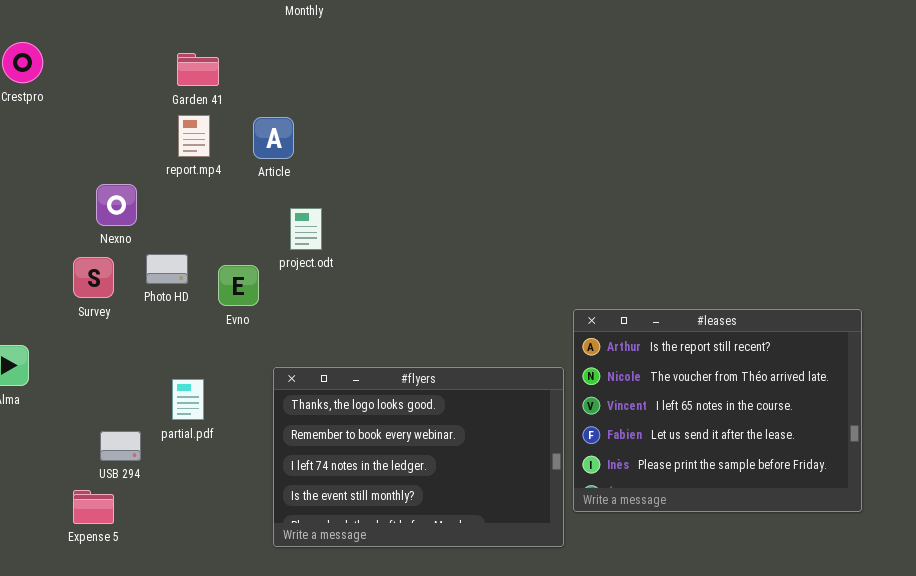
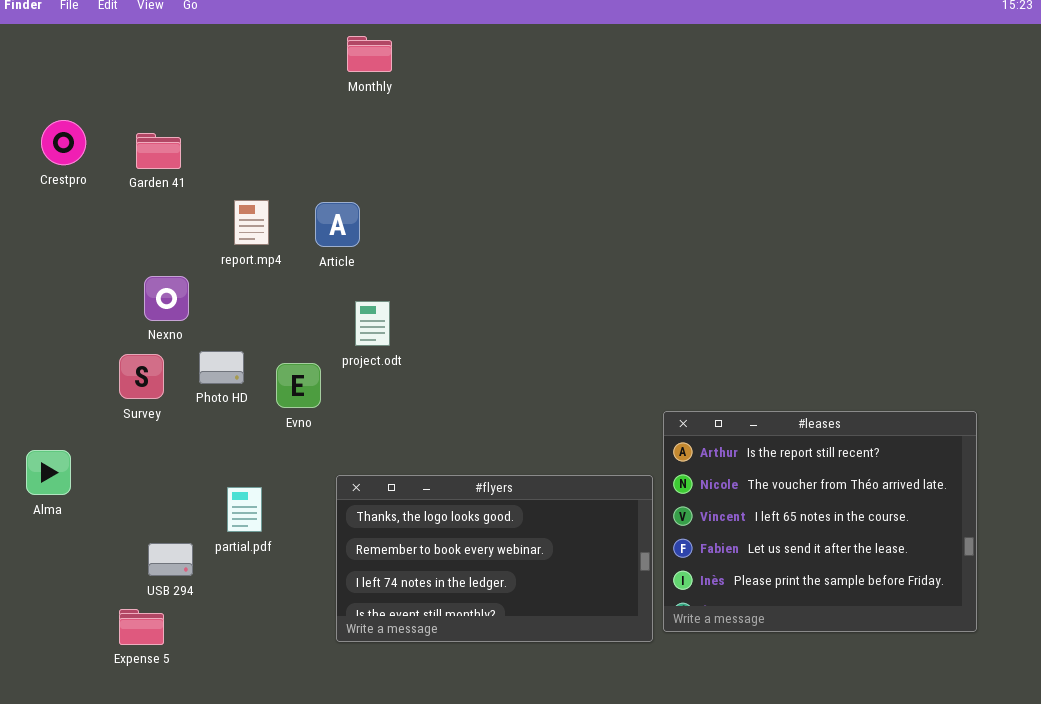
Garden 41: [177,53,219,86] -> [136,133,181,169], moved
#flyers: [273,367,564,547] -> [336,475,653,642], resized

